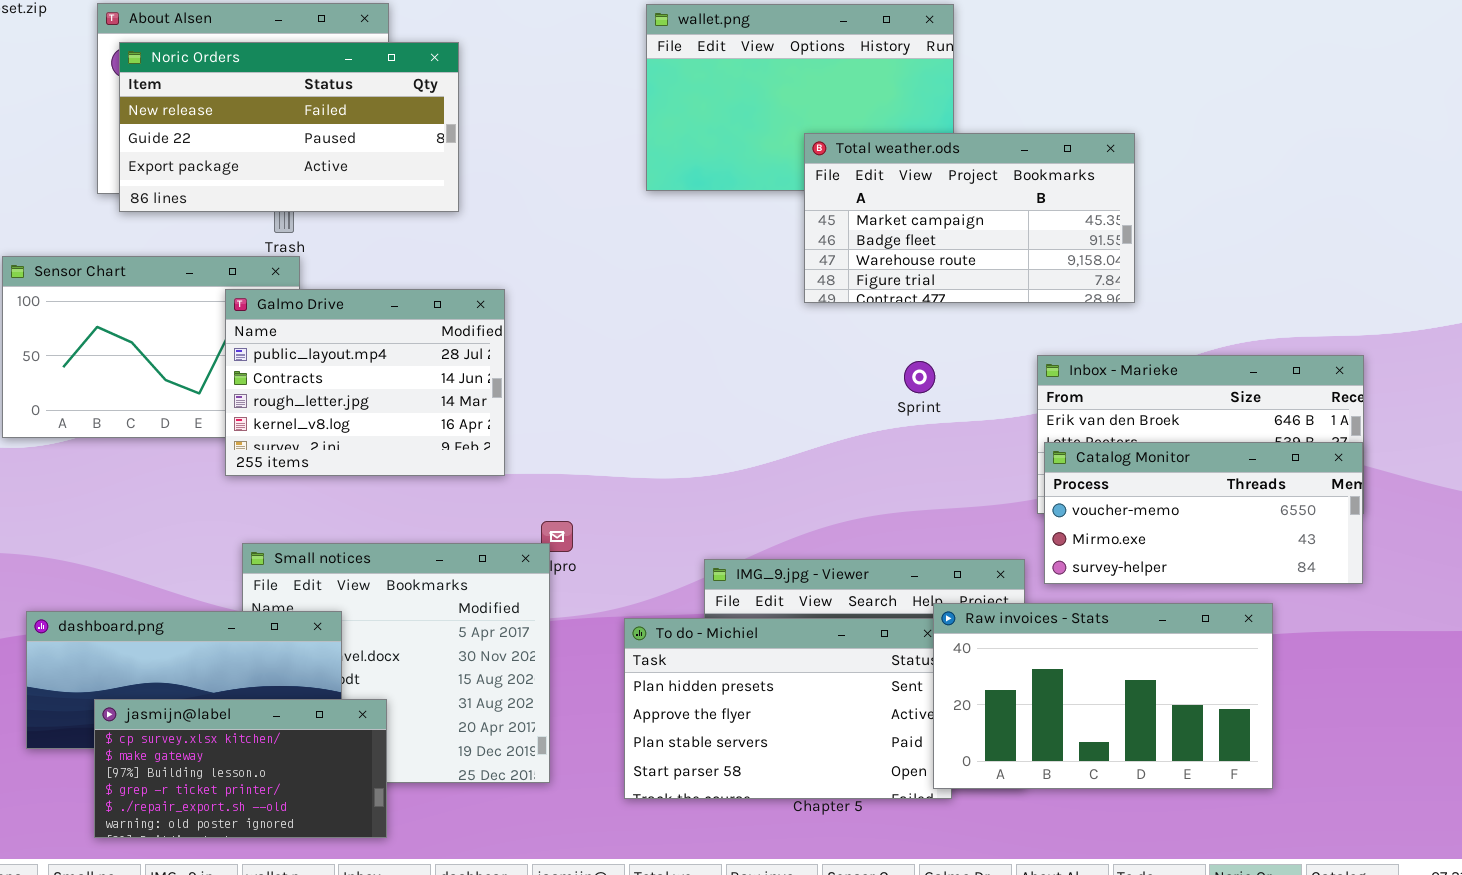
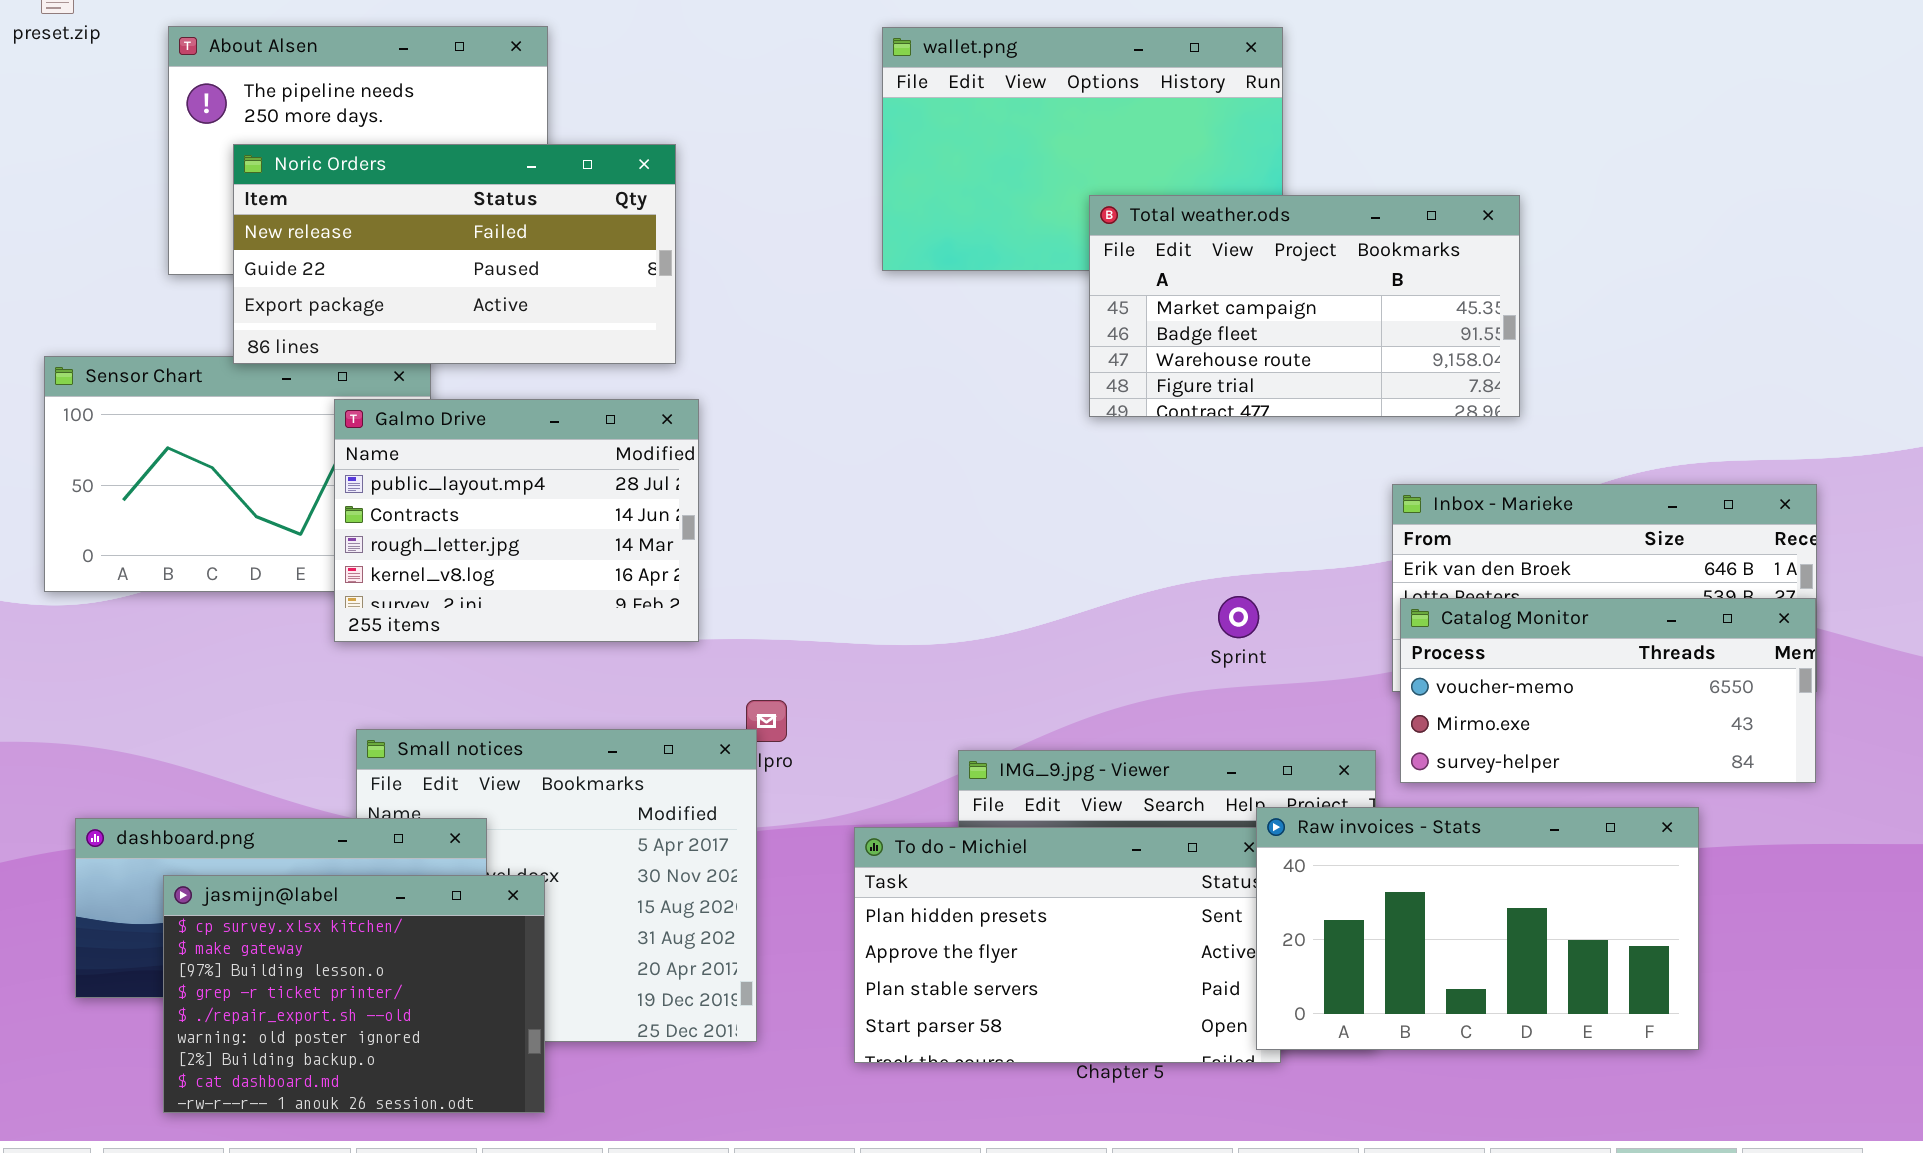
Noric Orders: [119,42,459,212] -> [233,144,676,364], moved
Sprint: [904,361,935,393] -> [1218,596,1259,638], moved
jasmijn@label: [94,699,387,838] -> [163,875,545,1113], resized

